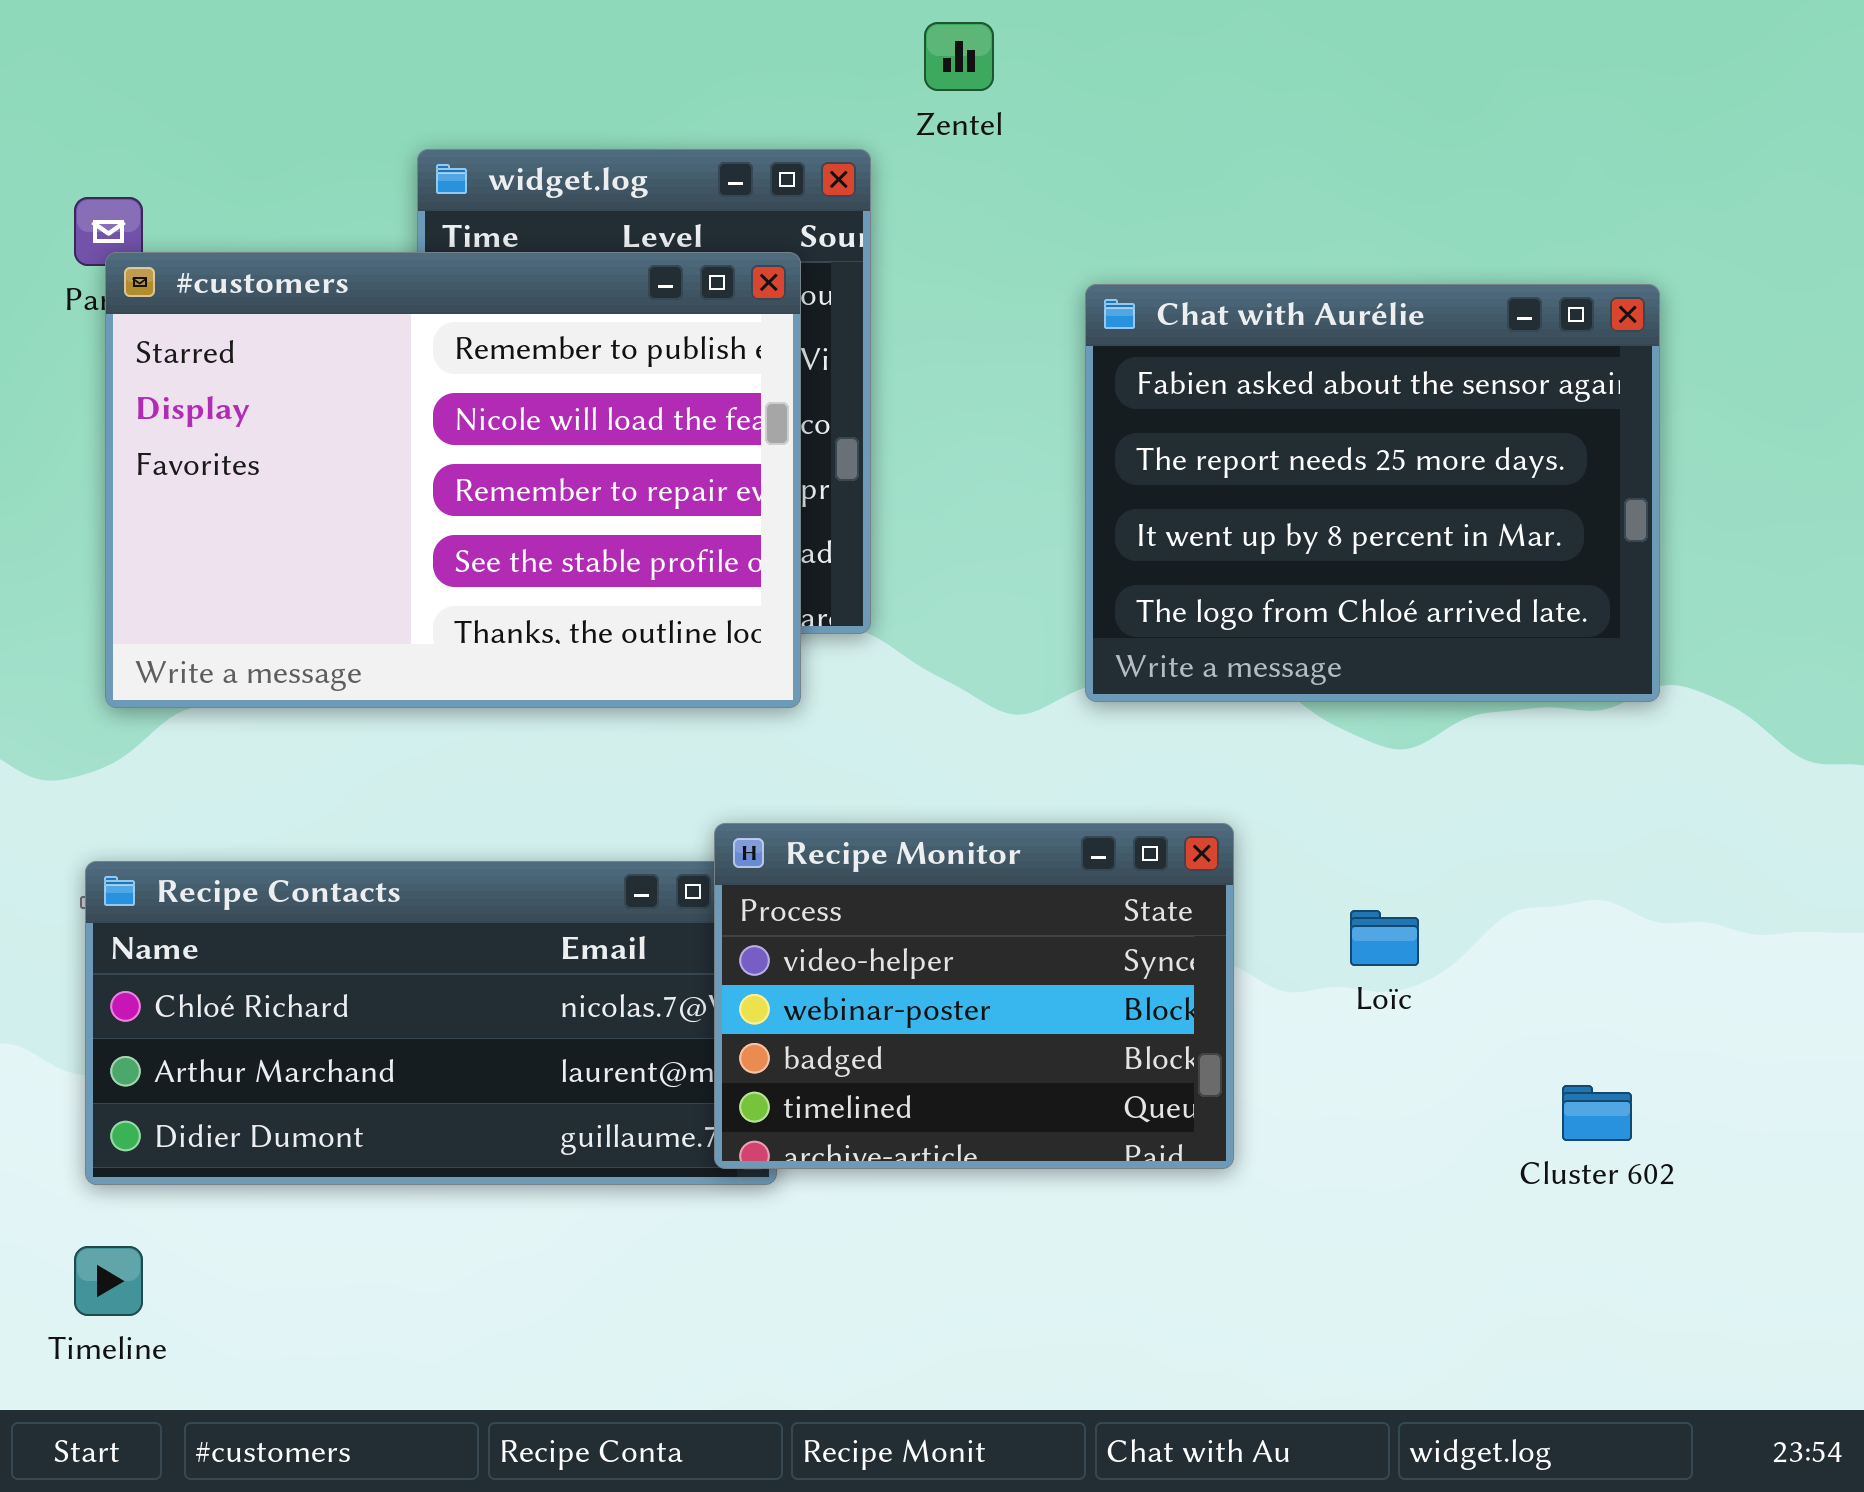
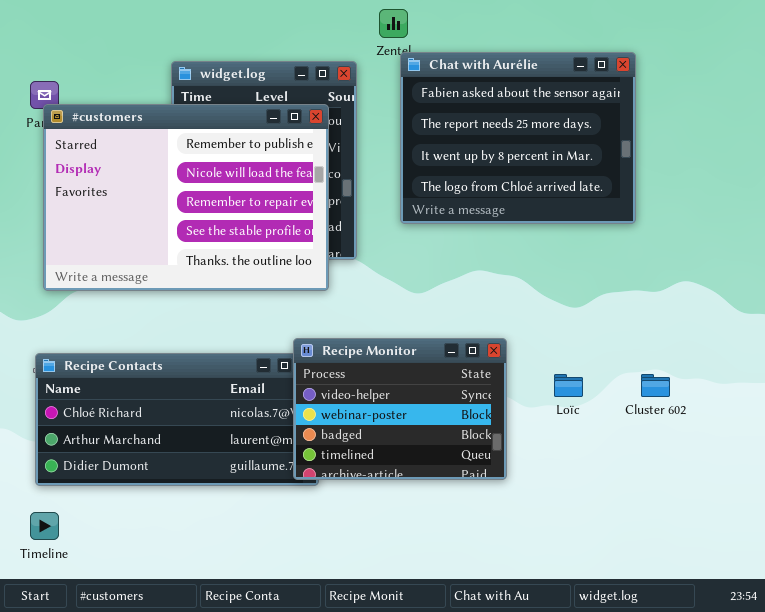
Chat with Aurélie: [1085,284,1660,702] -> [400,52,636,224], moved
Cluster 602: [1562,1085,1632,1141] -> [641,374,670,397], moved

